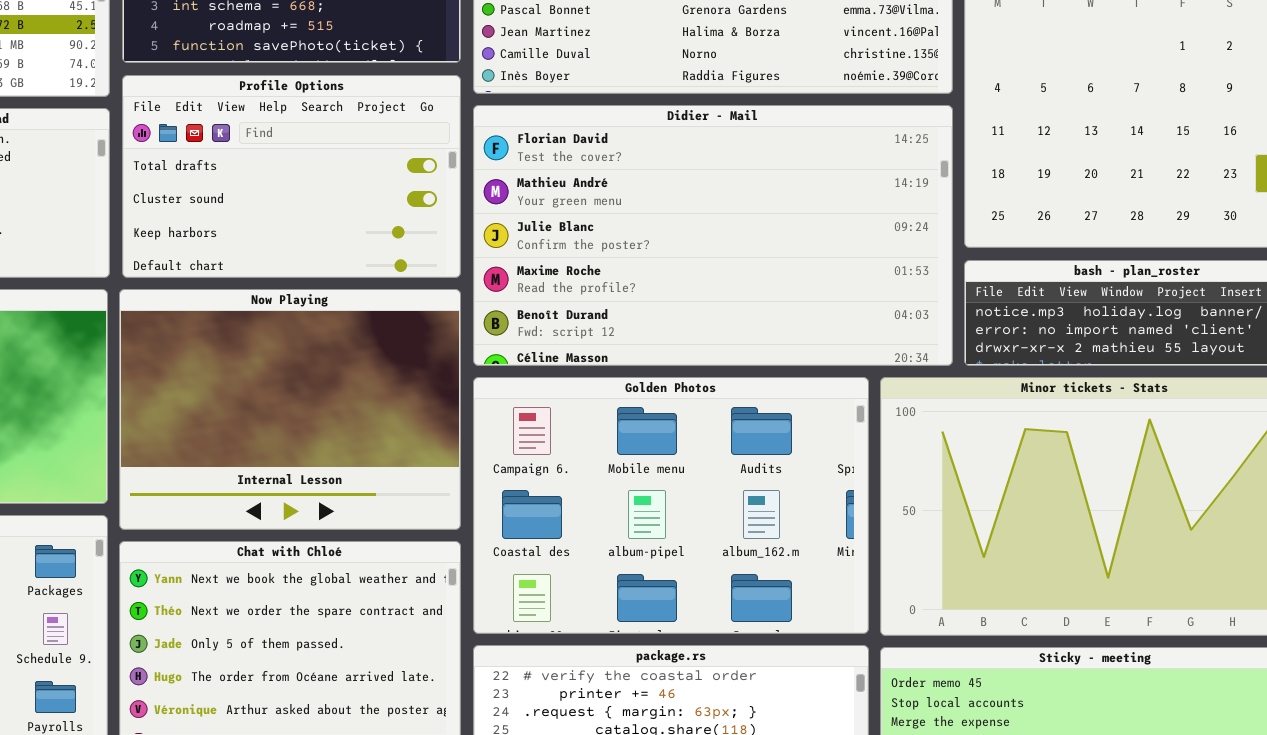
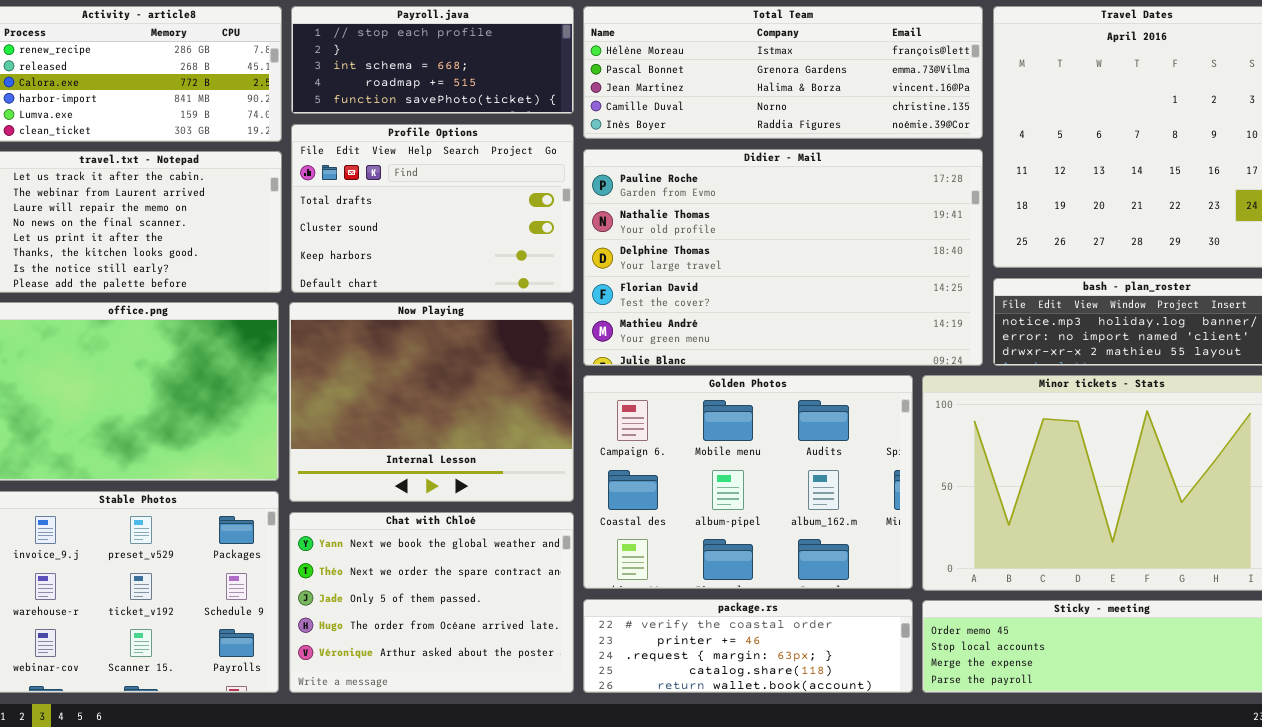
Didier - Mail: [473,105,953,366] -> [583,149,983,366], scrolled up 3 rows

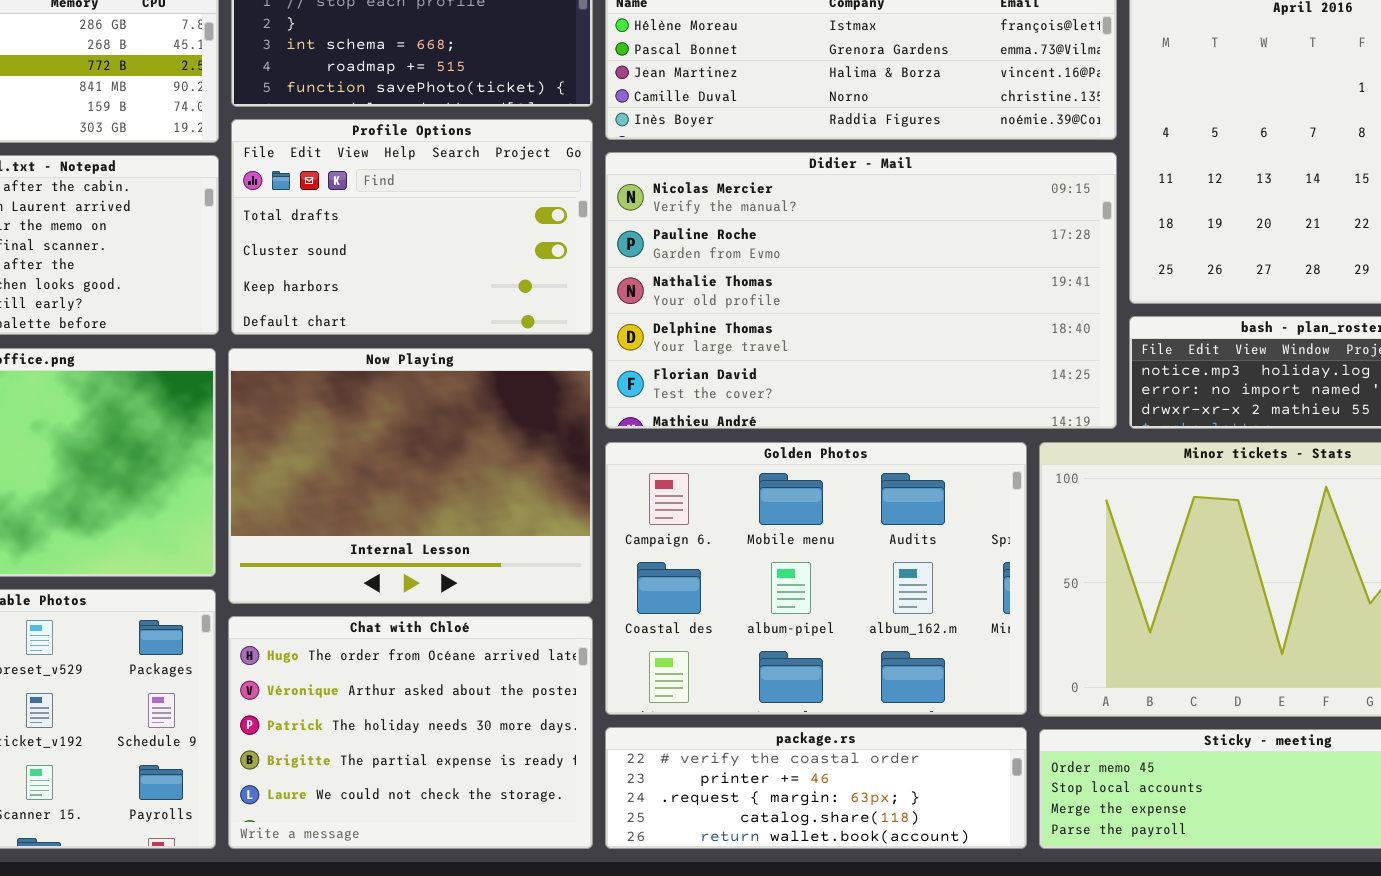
Didier - Mail: [583,149,983,366] -> [605,152,1117,429], scrolled up 1 row
Chat with Chloé: [289,512,574,693] -> [228,616,593,849], scrolled down 3 rows

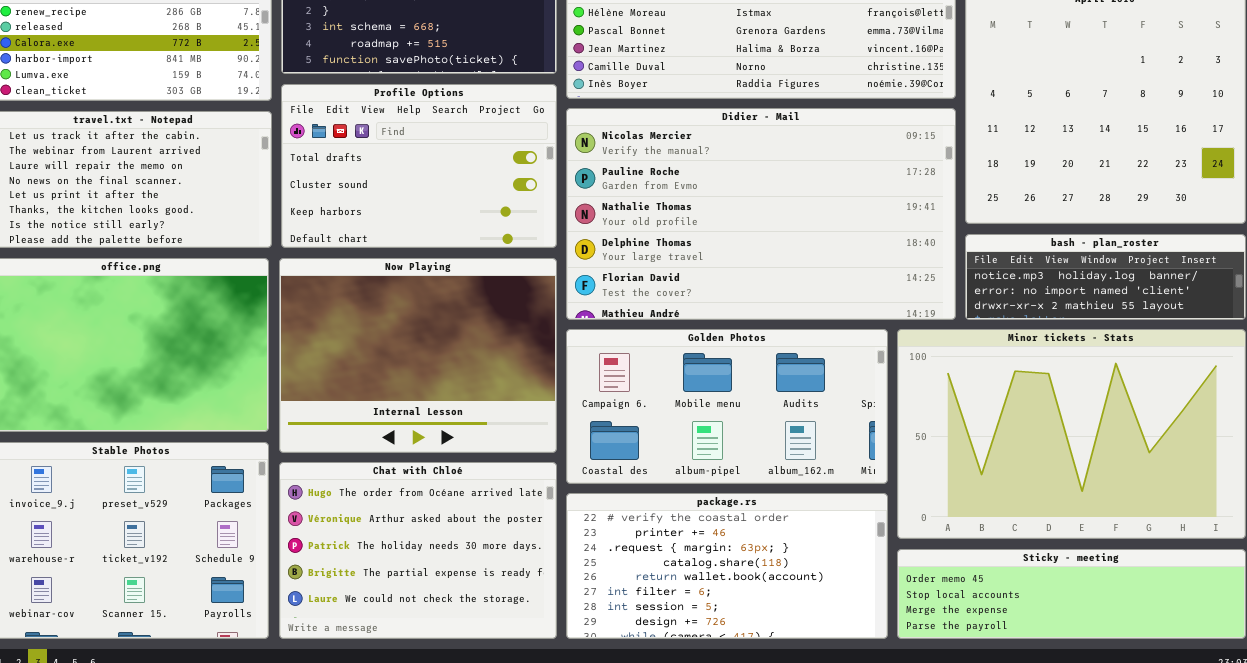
Golden Photos: [605,442,1027,715] -> [566,329,888,484], resized
package.rs: [605,727,1027,849] -> [566,493,888,639], resized

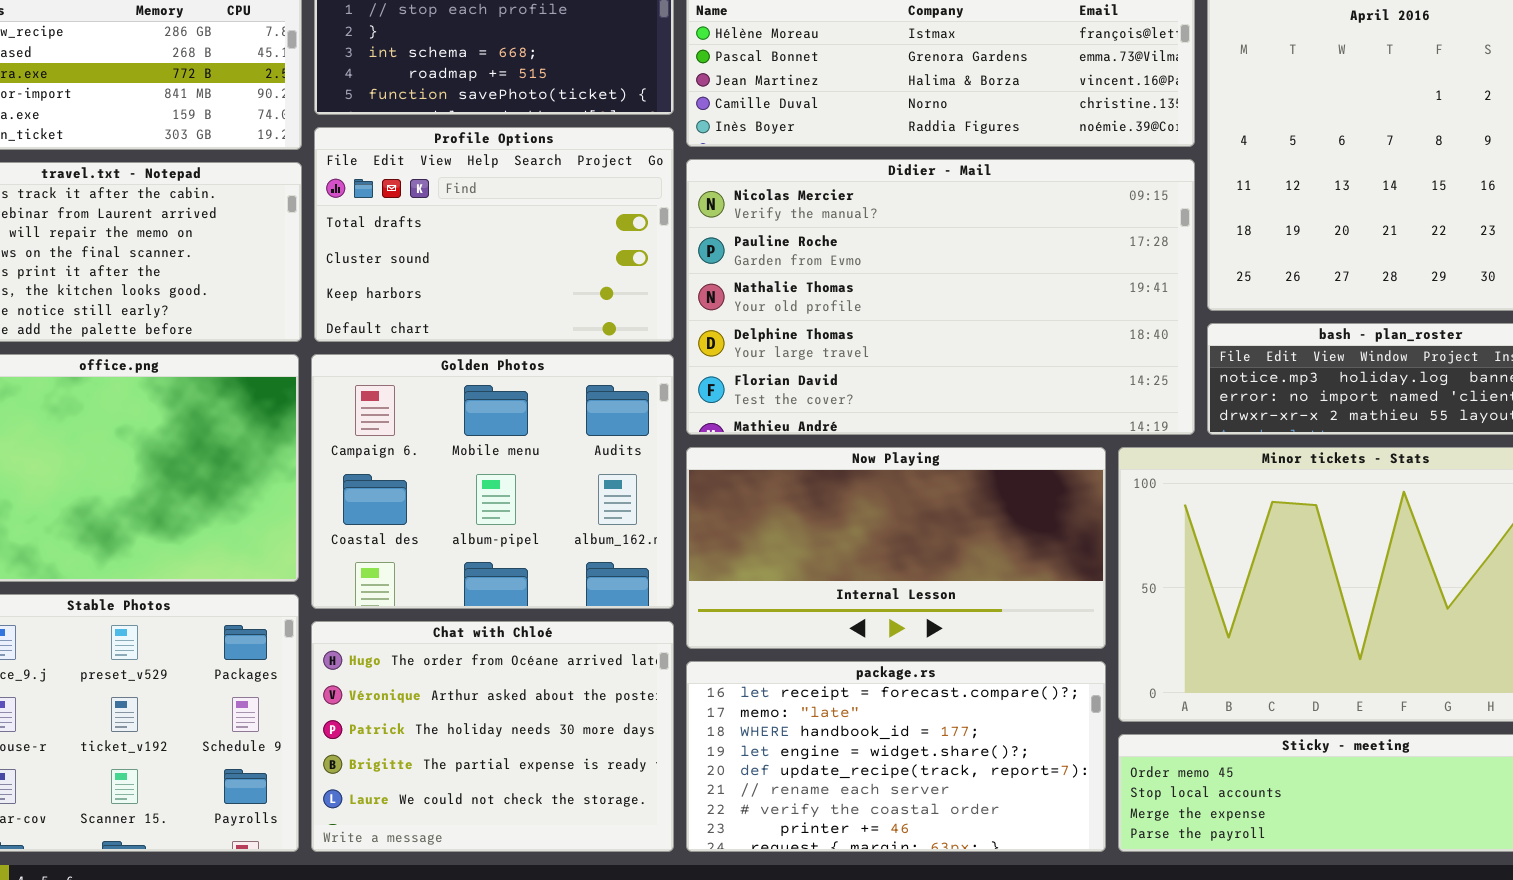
Now Playing: [279,258,557,453] -> [686,447,1106,649], moved, resized
Golden Photos: [566,329,888,484] -> [311,354,674,609], moved, resized
package.rs: [566,493,888,639] -> [686,661,1106,852], scrolled up 6 rows

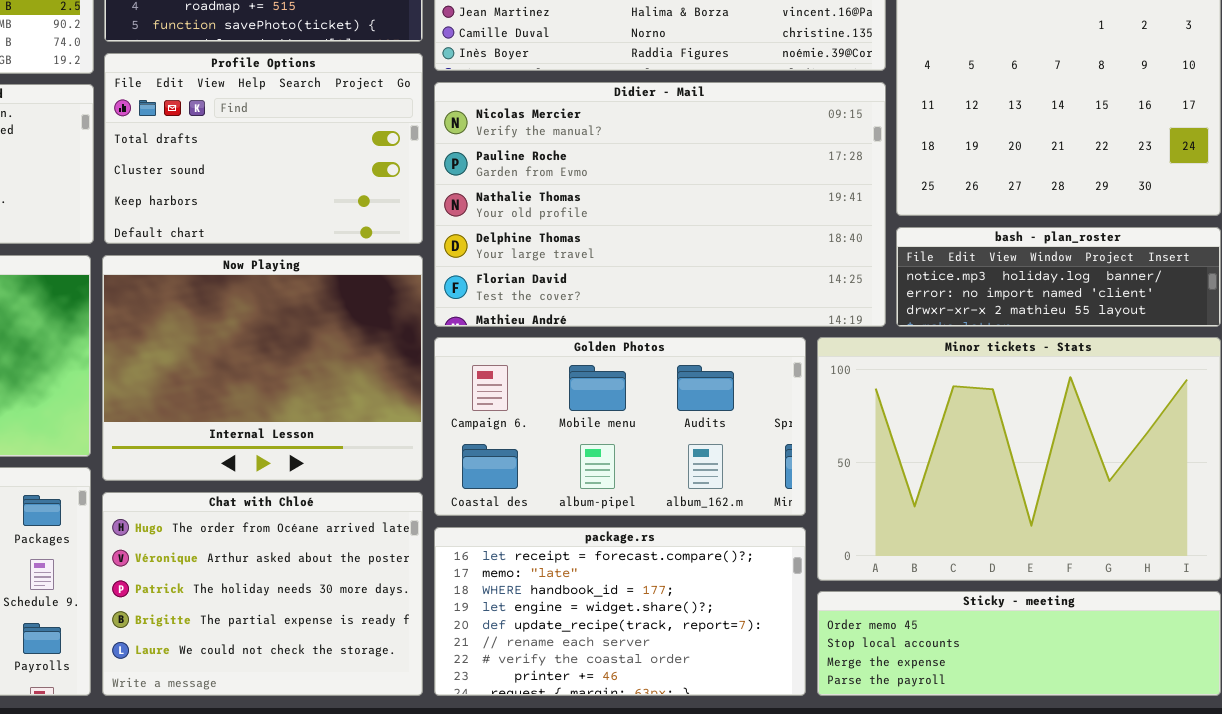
Golden Photos: [311,354,674,609] -> [434,337,806,516], moved, resized
Now Playing: [686,447,1106,649] -> [102,255,423,481], moved, resized

